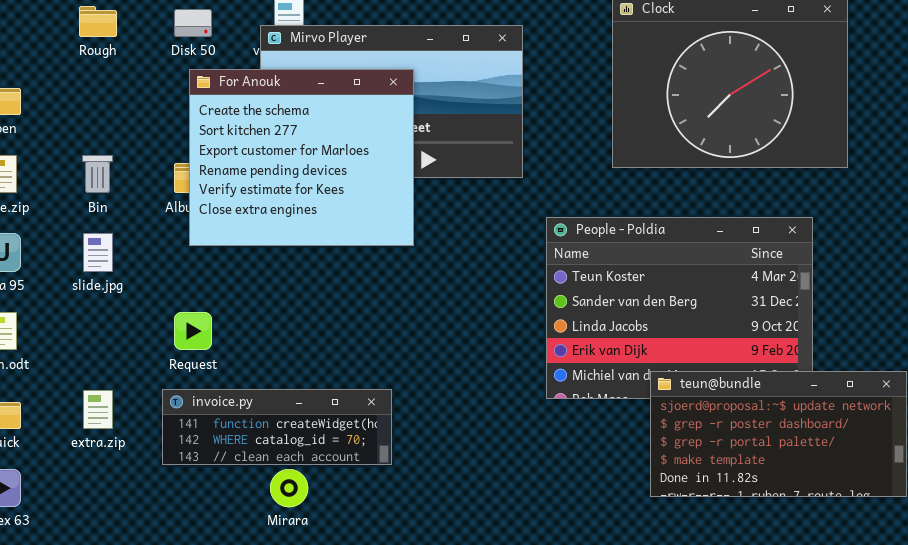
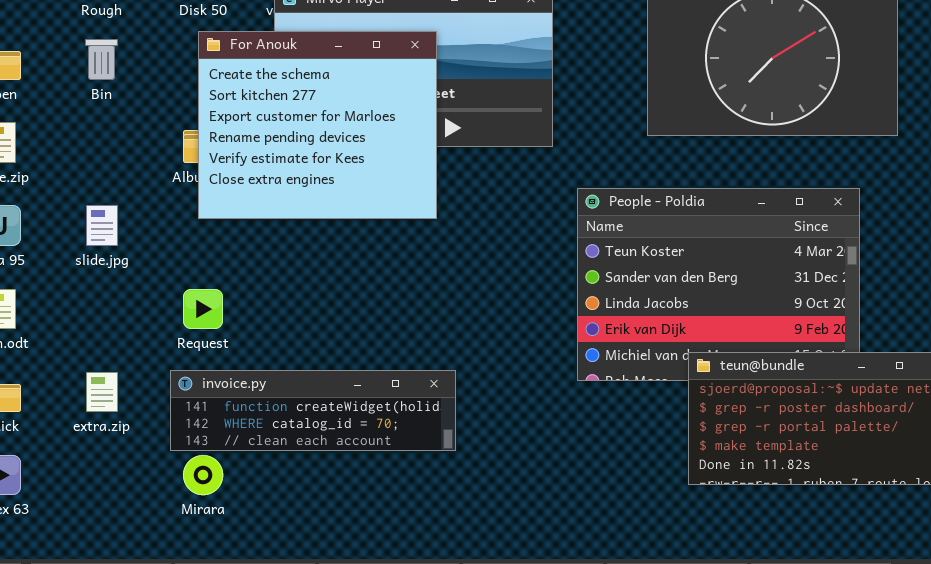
Bin: [82,155,113,193] -> [85,39,118,80], moved
invoice.py: [162,389,392,465] -> [170,370,456,451], resized
Mirara: [270,469,308,507] -> [183,455,223,495], moved

